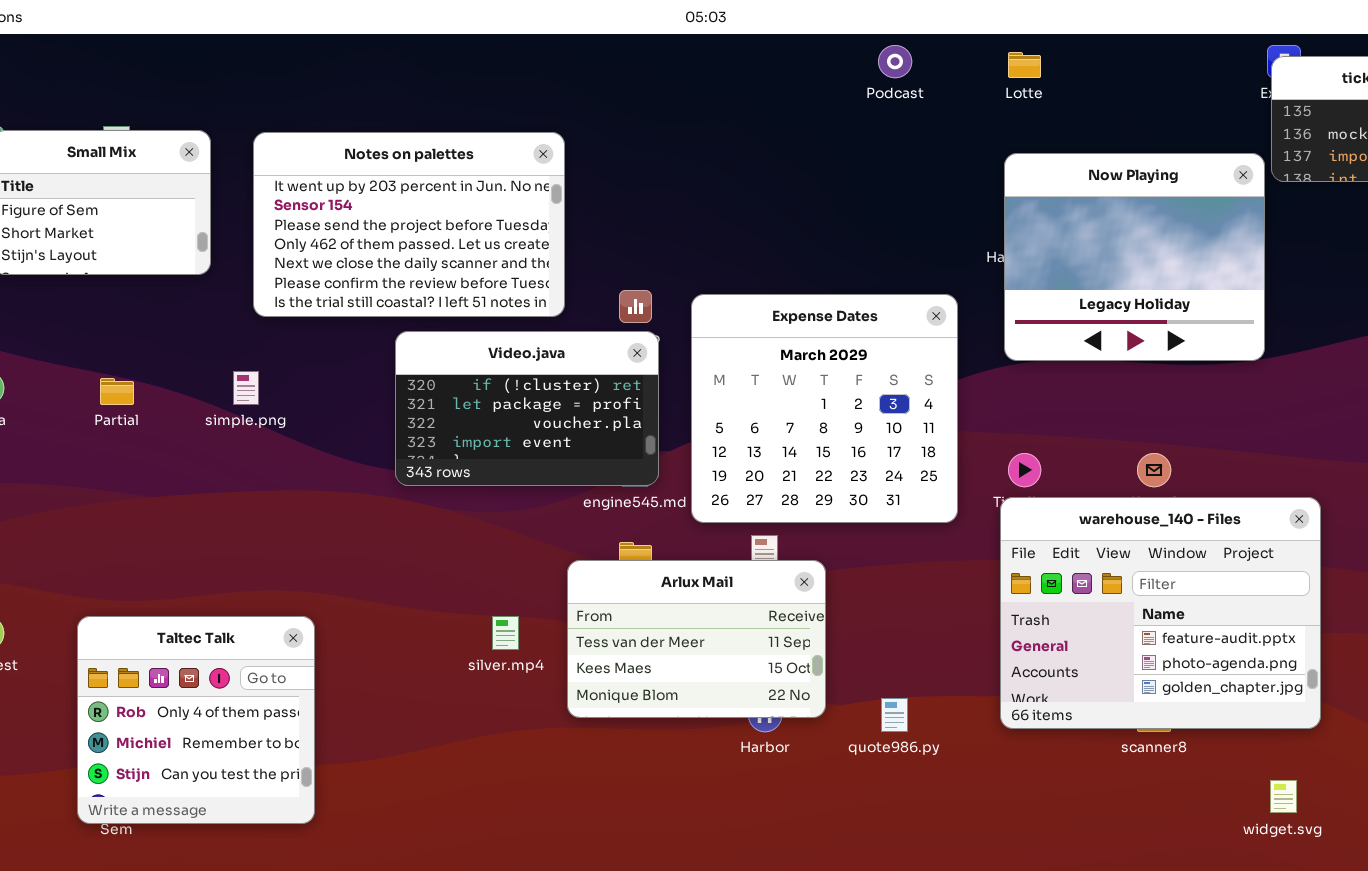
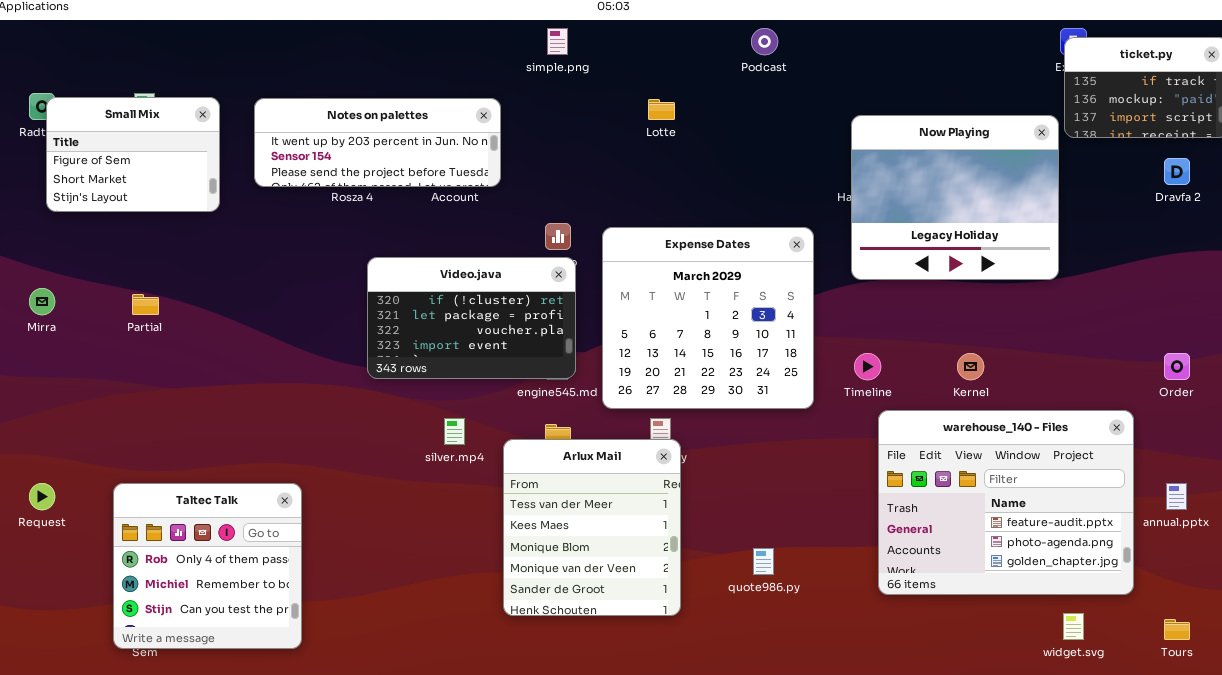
Lotte: [1008,52,1041,78] -> [648,99,675,120], moved
Notes on palettes: [253,132,565,317] -> [254,98,501,187], resized
simple.png: [233,371,259,405] -> [547,28,568,55], moved
warehouse_140 - Files: [1000,497,1321,729] -> [878,410,1134,595], moved
Arlux Mail: [567,560,826,718] -> [503,439,681,616], resized
silver.mp4: [492,616,519,650] -> [444,418,465,445], moved

